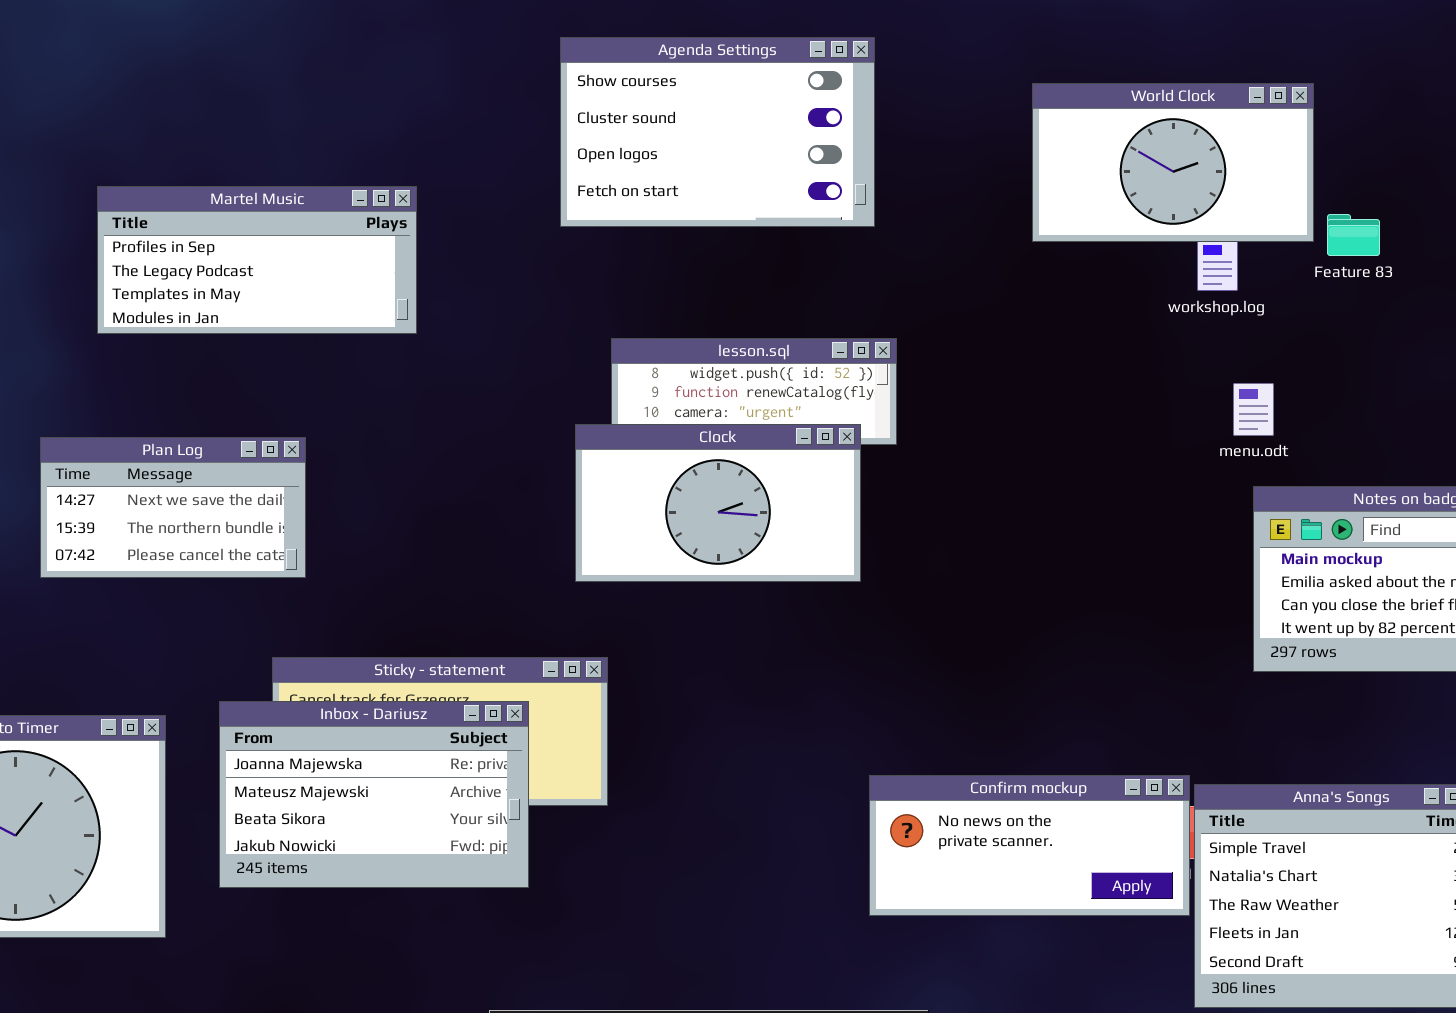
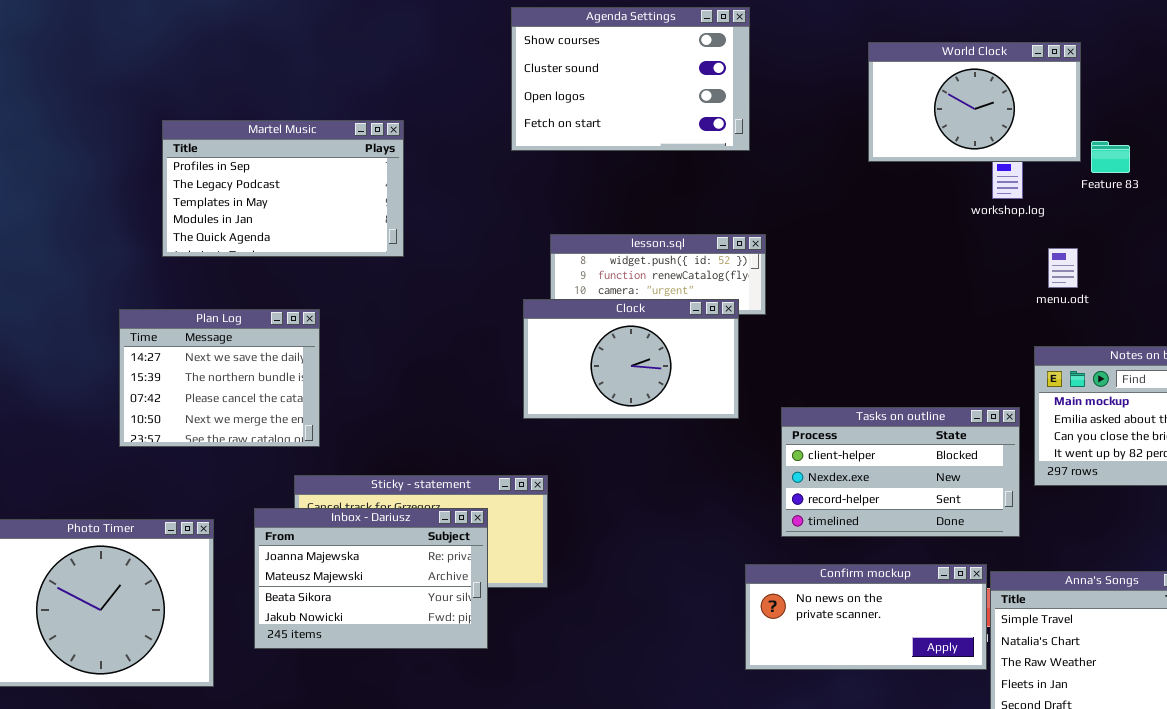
Martel Music: [97,186,417,334] -> [162,120,404,257], resized
menu.odt: [1233,383,1274,436] -> [1048,248,1078,288], moved
Plan Log: [40,437,306,578] -> [119,309,320,447], resized
Tasks on outline: none -> [781,407,1020,537], opened

